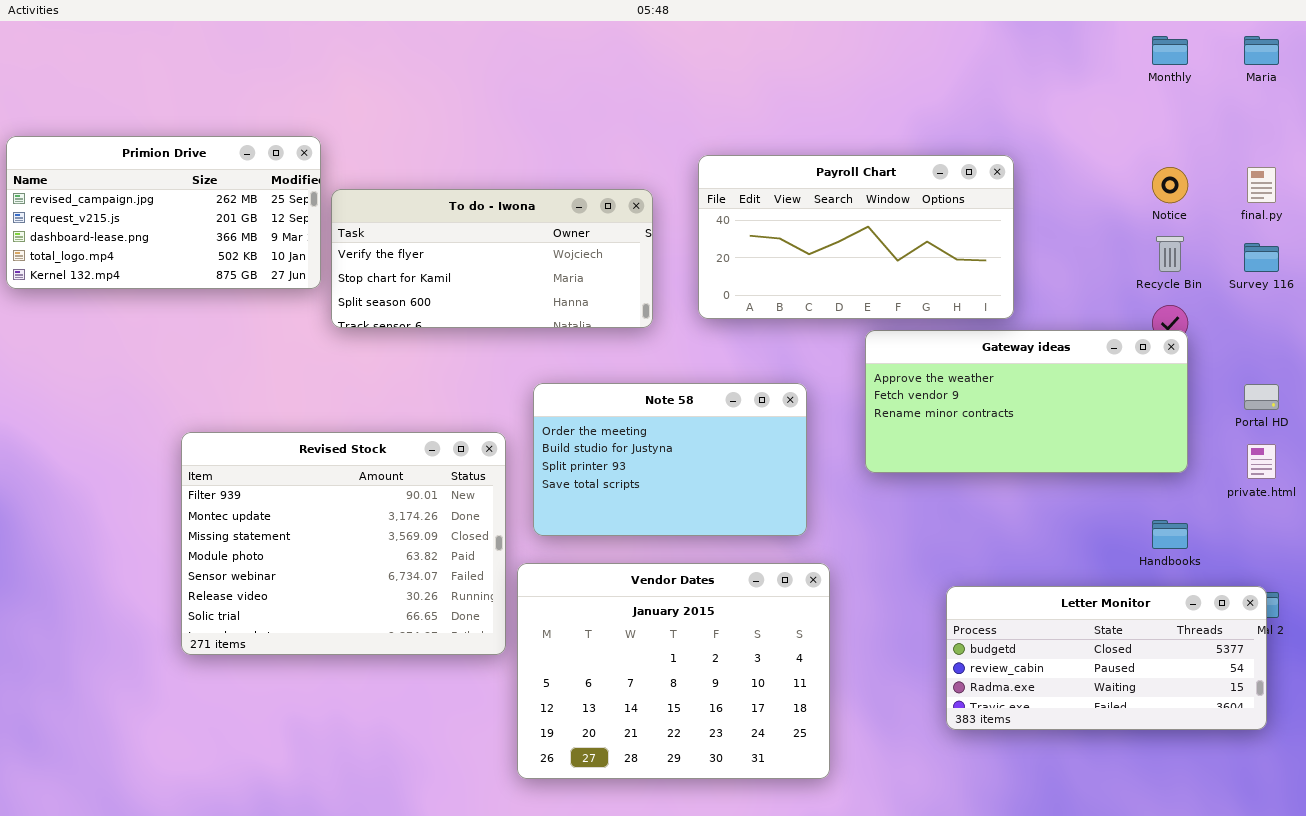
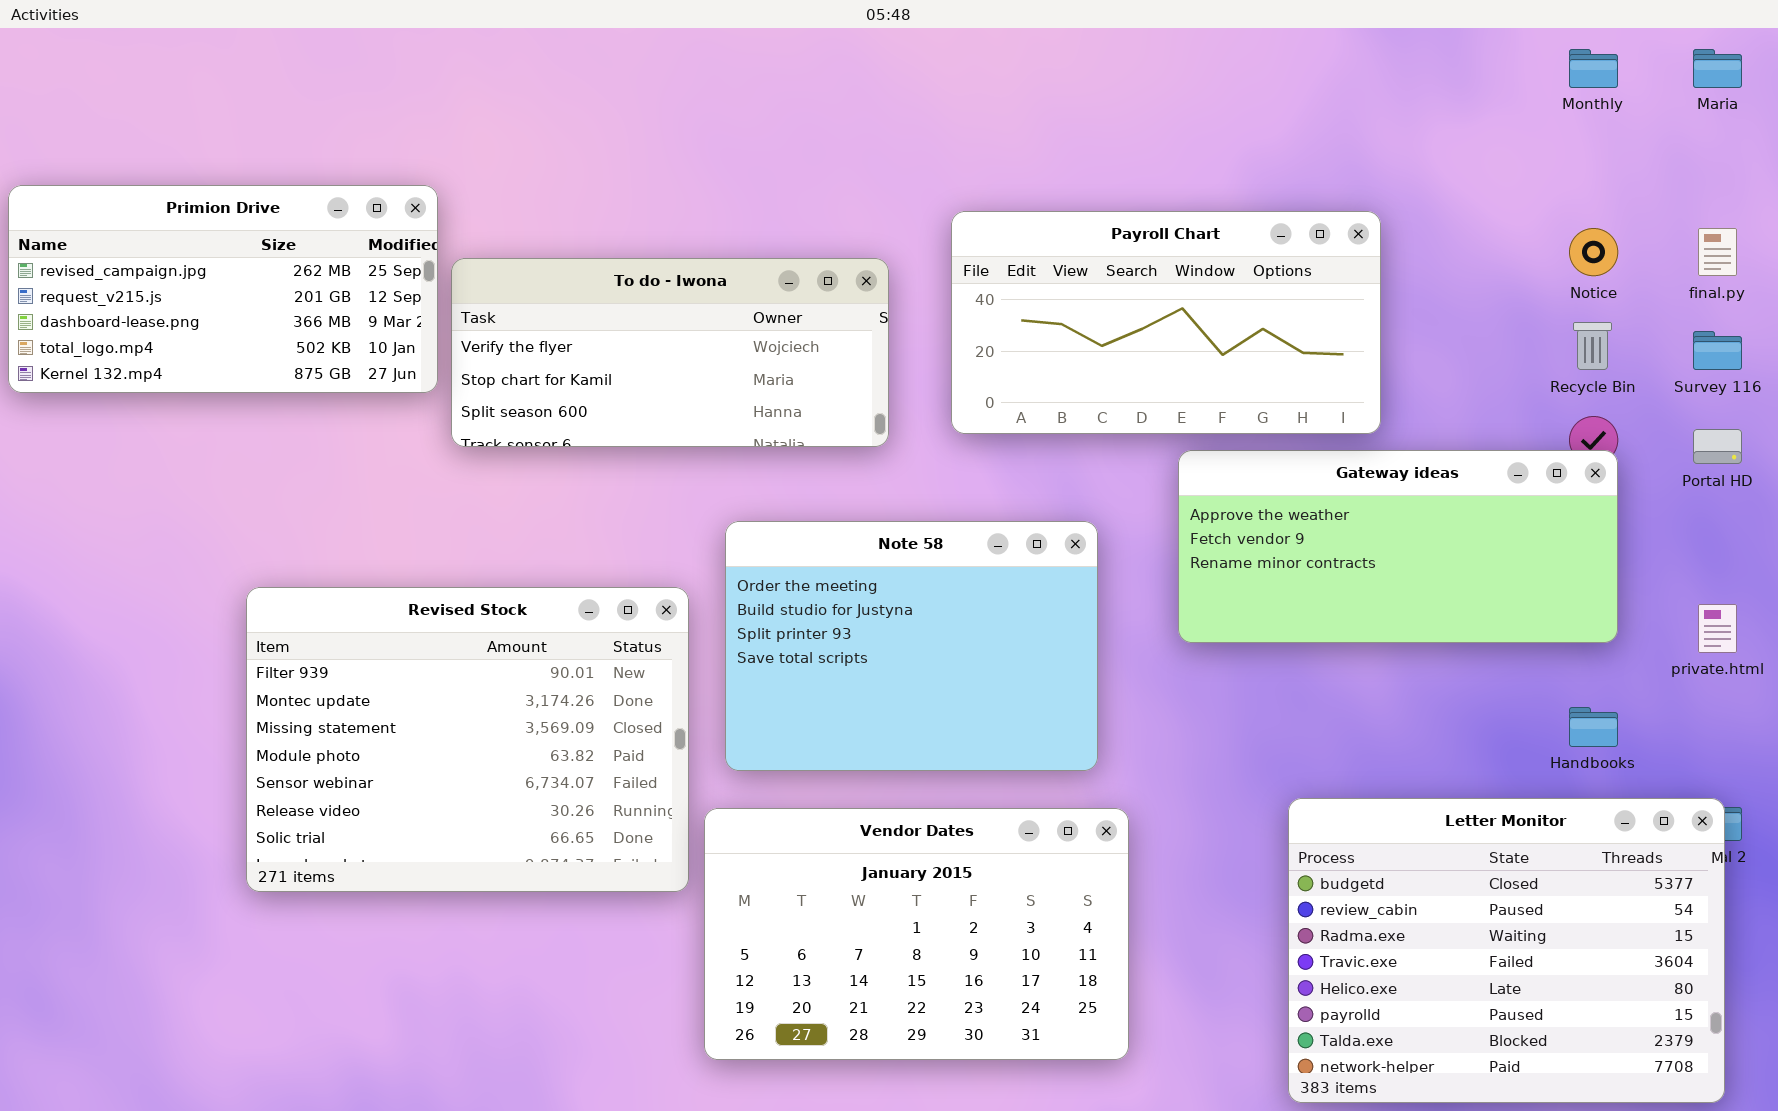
Note 58: [533,383,807,536] -> [725,521,1098,771], resized
Portal HD: [1244,384,1279,410] -> [1693,429,1742,464], moved
Vendor Dates: [517,563,830,779] -> [704,808,1129,1060], resized
Letter Monitor: [946,586,1267,730] -> [1288,798,1725,1103], resized

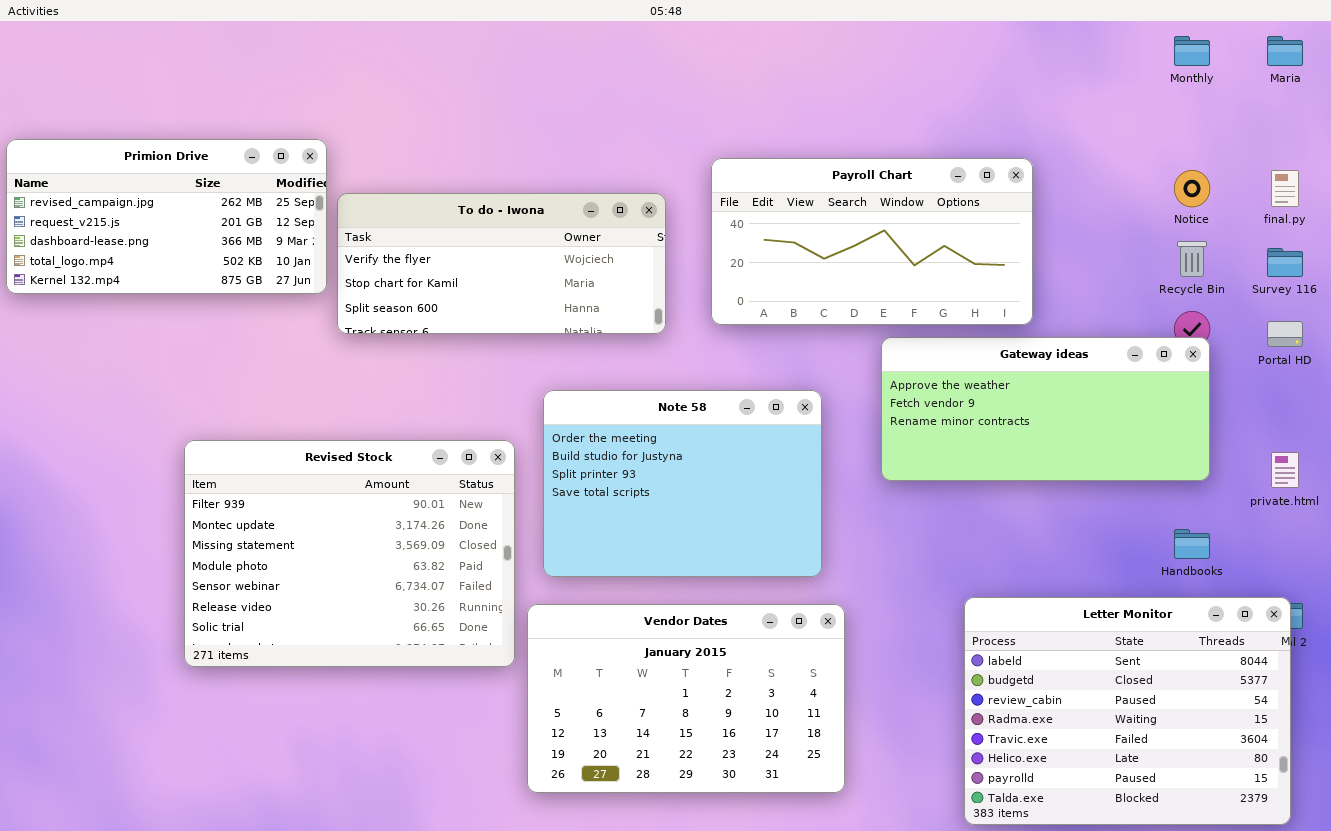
Letter Monitor: [1288,798,1725,1103] -> [964,597,1291,825], scrolled up 1 row

